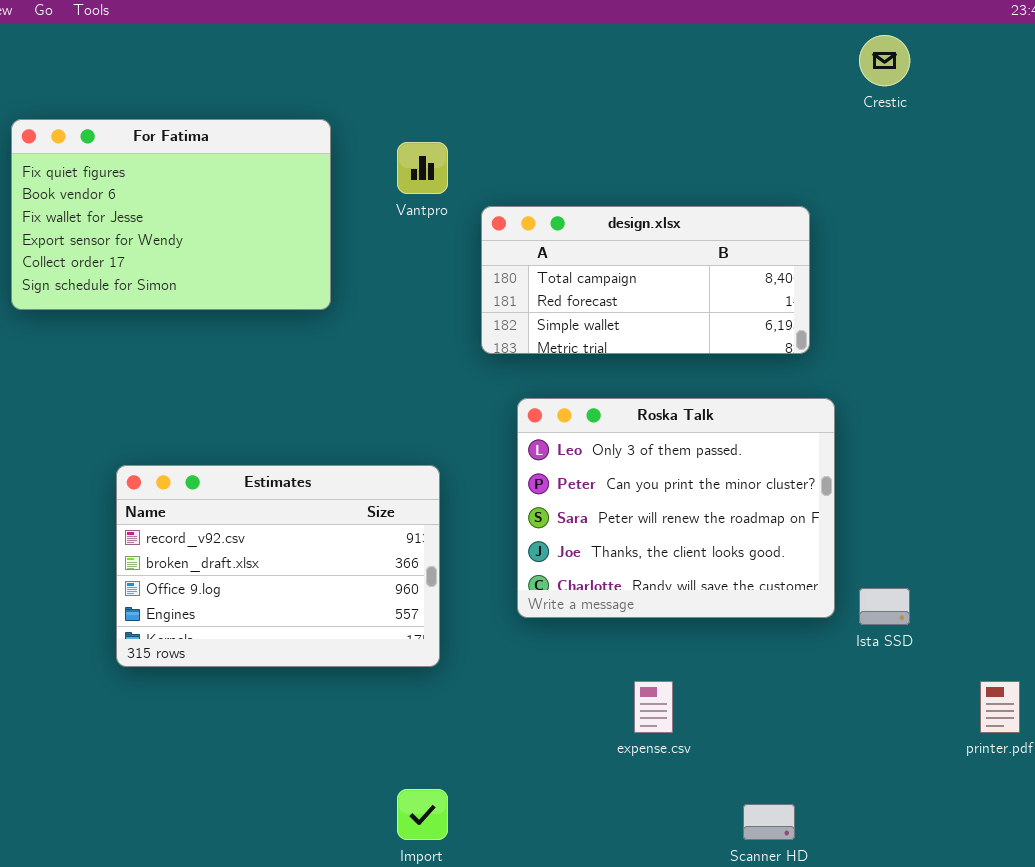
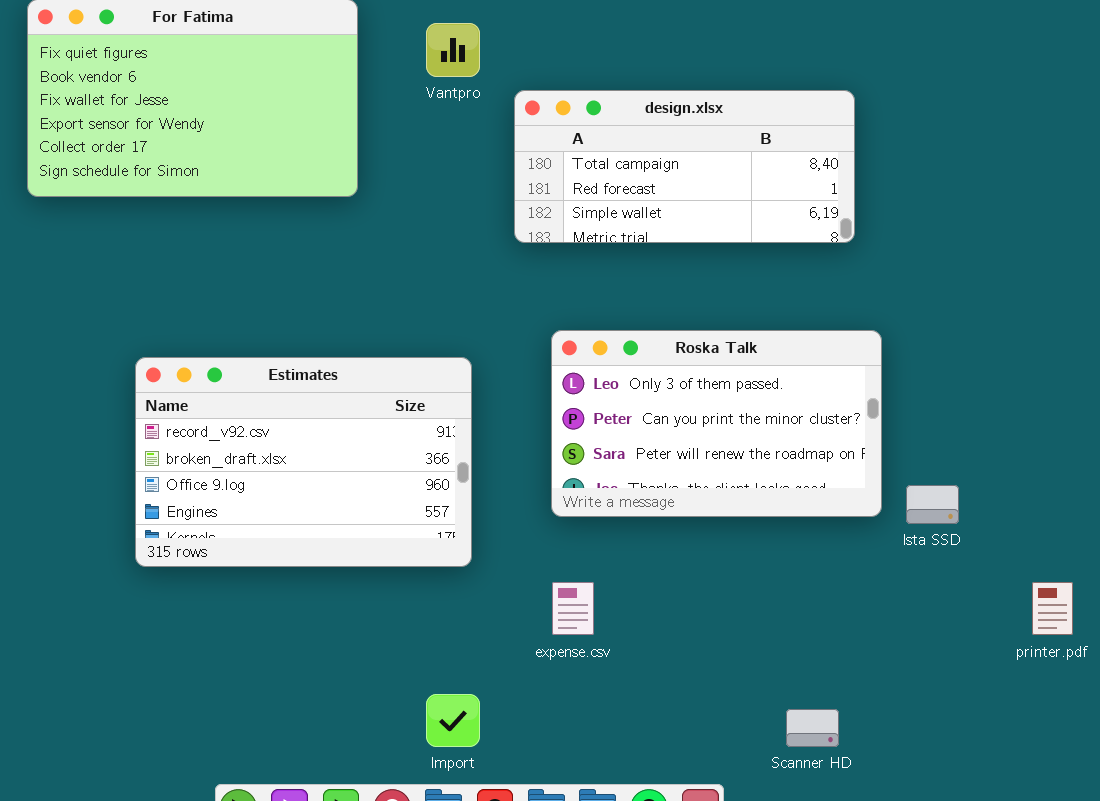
Roska Talk: [517,398,835,618] -> [551,330,882,517], resized
expense.csv: [634,681,673,733] -> [552,582,594,635], moved

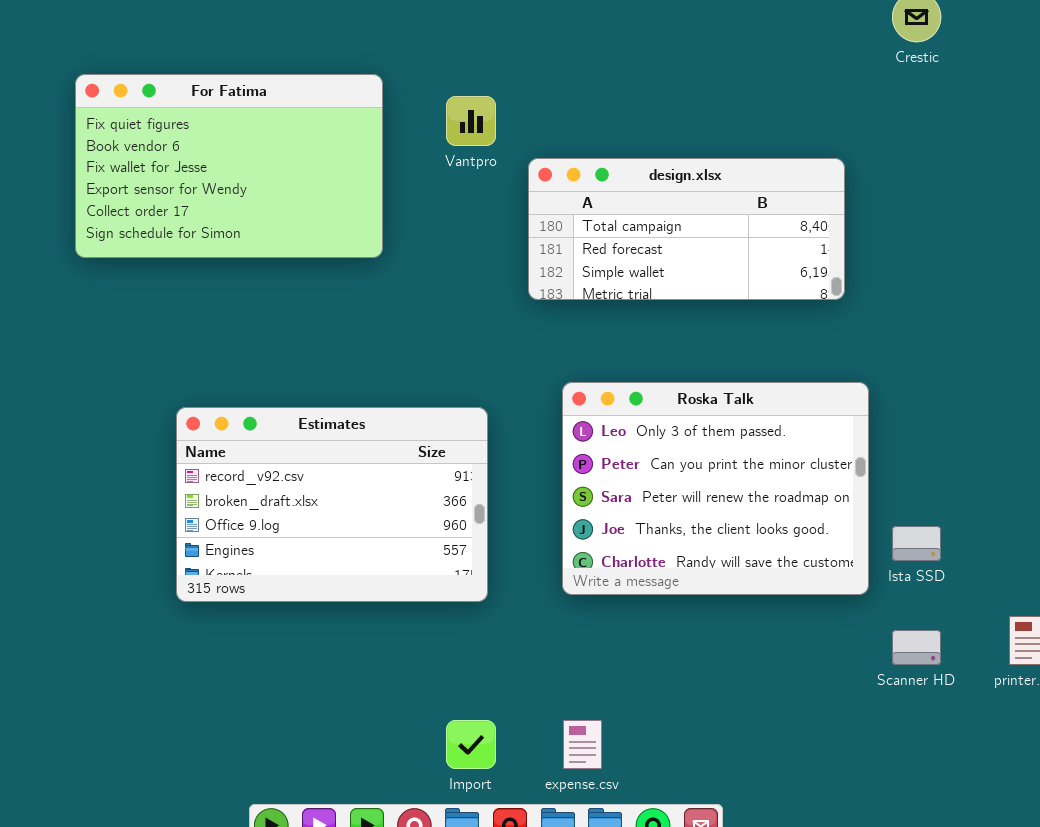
Roska Talk: [551,330,882,517] -> [562,382,869,595], resized
expense.csv: [552,582,594,635] -> [563,720,602,769], moved
Scanner HD: [786,709,839,747] -> [892,630,941,665], moved

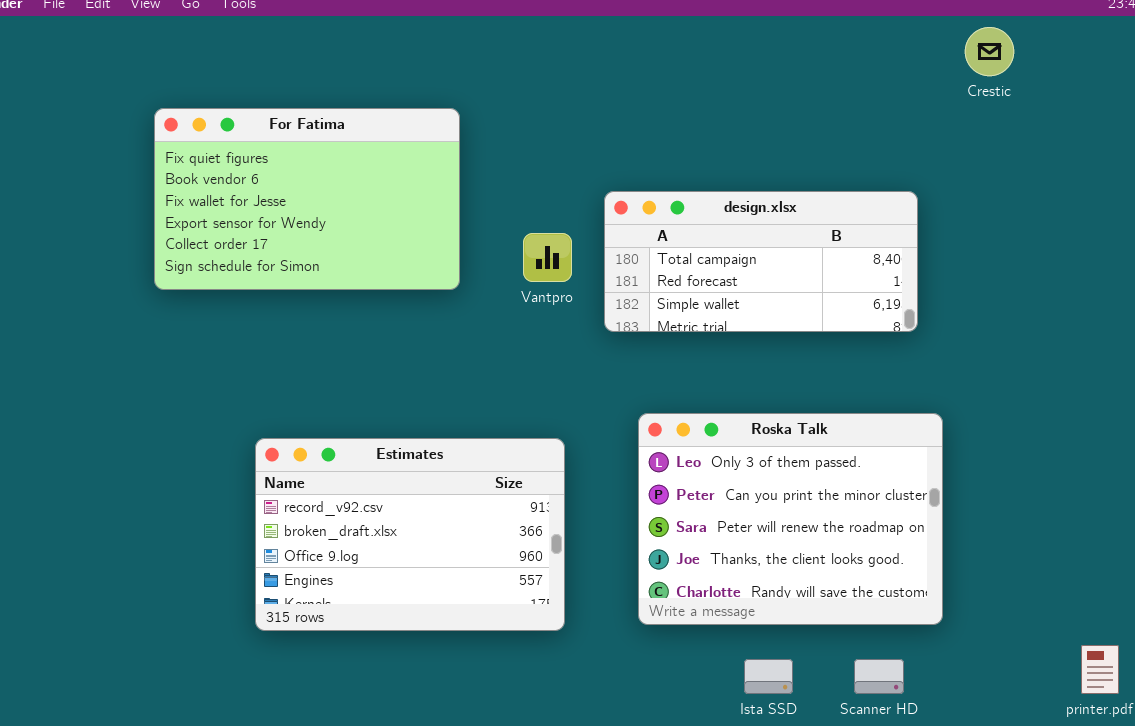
Vantpro: [446,96,496,146] -> [523,233,572,282], moved
Ista SSD: [892,526,941,561] -> [744,659,793,694], moved
Scanner HD: [892,630,941,665] -> [854,659,904,694], moved

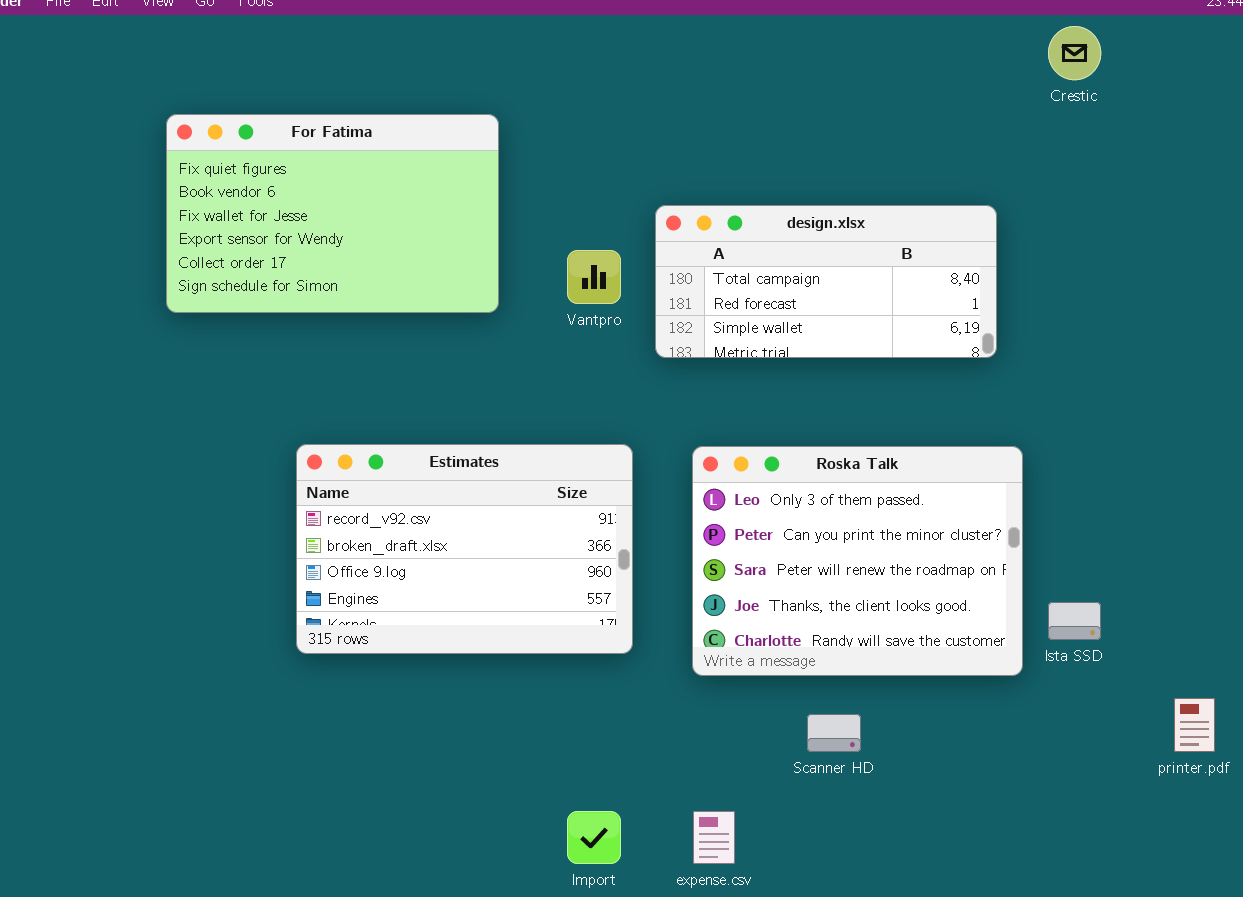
Estimates: [255,438,565,631] -> [296,444,633,654], moved
Ista SSD: [744,659,793,694] -> [1048,602,1101,640], moved
Scanner HD: [854,659,904,694] -> [807,714,861,752], moved

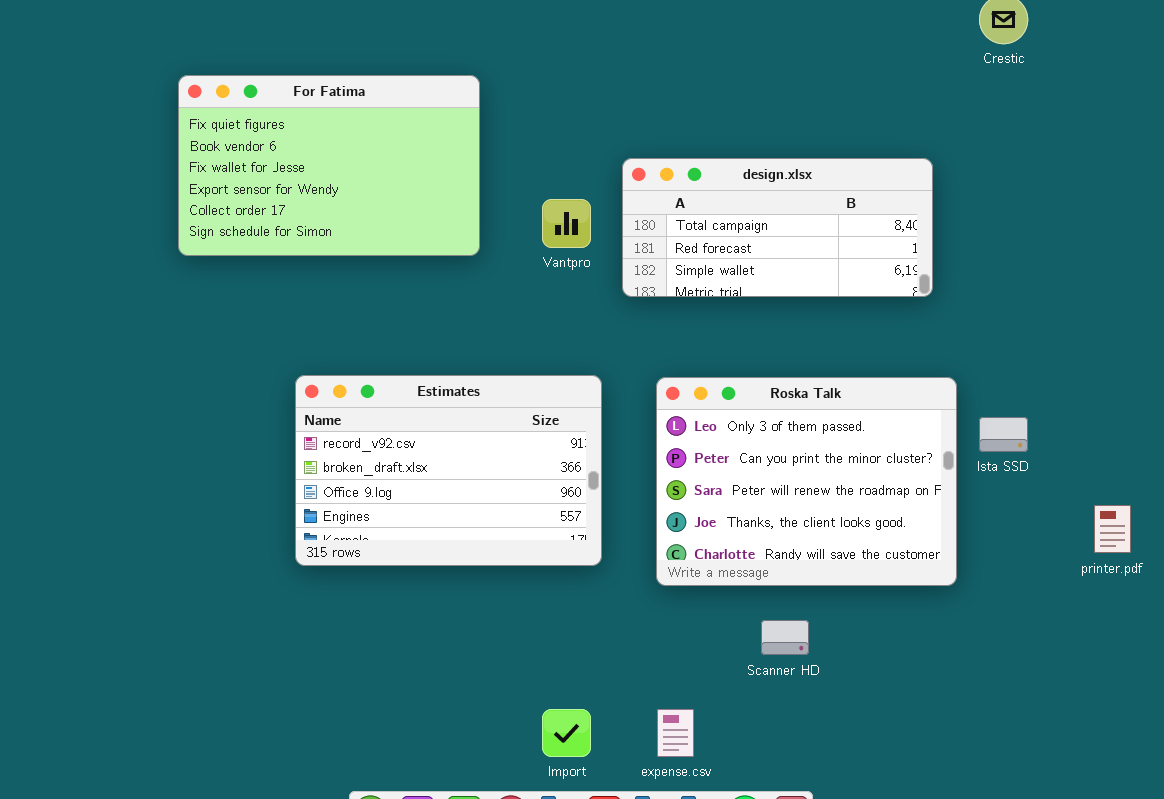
Ista SSD: [1048,602,1101,640] -> [979,417,1028,452], moved
printer.pdf: [1174,698,1215,752] -> [1094,505,1131,553], moved

